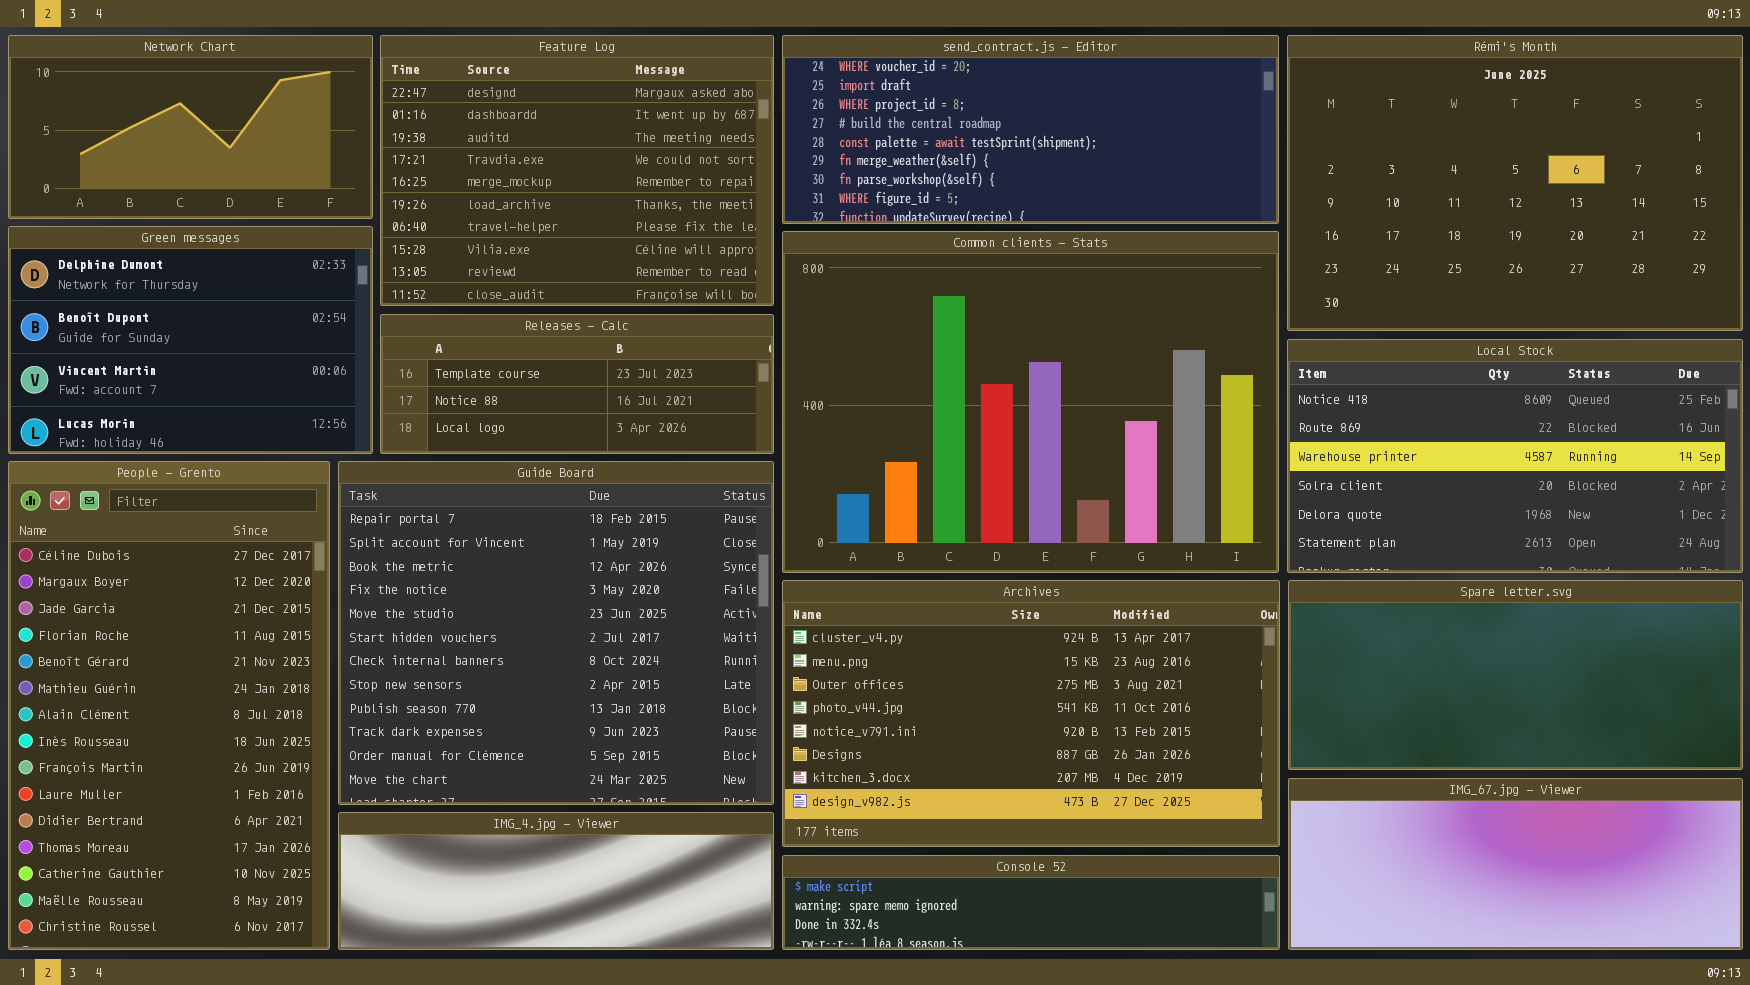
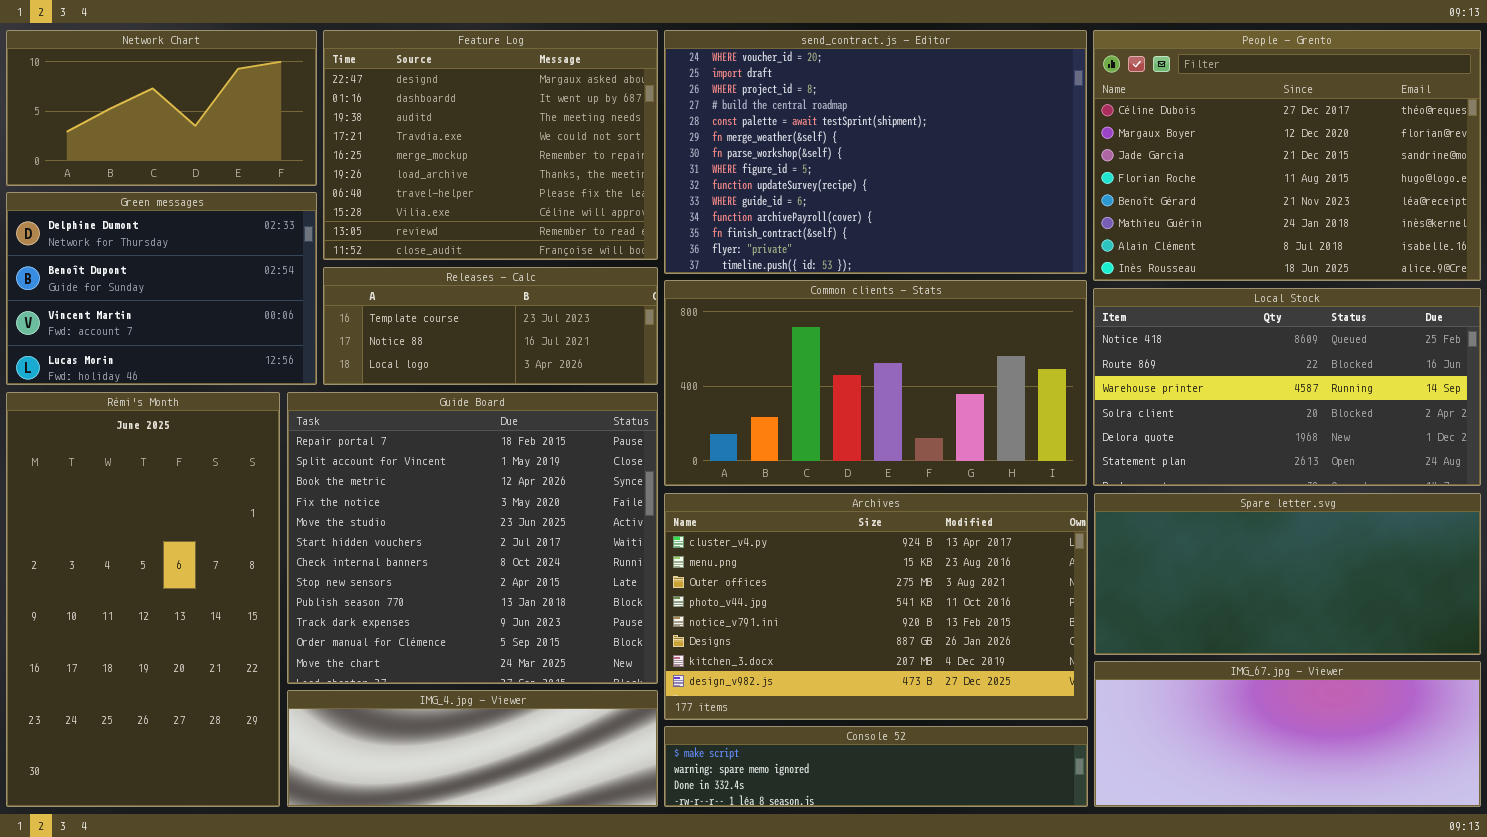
send_contract.js - Editor: [782,35,1279,224] -> [664,30,1087,274], resized
Rémi's Month: [1287,35,1743,331] -> [6,392,280,807], moved, resized
Common clients - Stats: [782,231,1279,573] -> [664,280,1087,486], resized
People - Grento: [8,461,330,950] -> [1093,30,1481,281], moved, resized

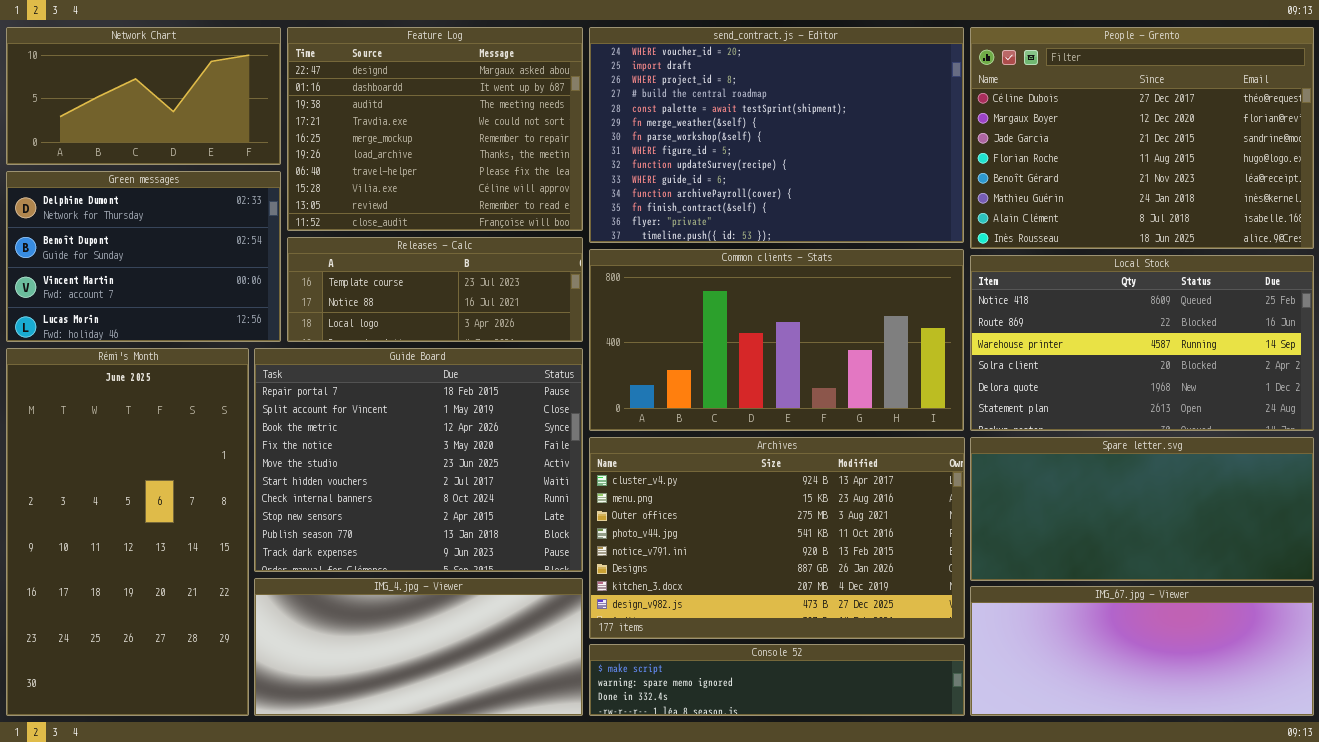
Guide Board: [287,392,658,684] -> [254,348,583,572], resized
IMG_4.jpg - Viewer: [287,690,658,807] -> [254,578,583,716], resized

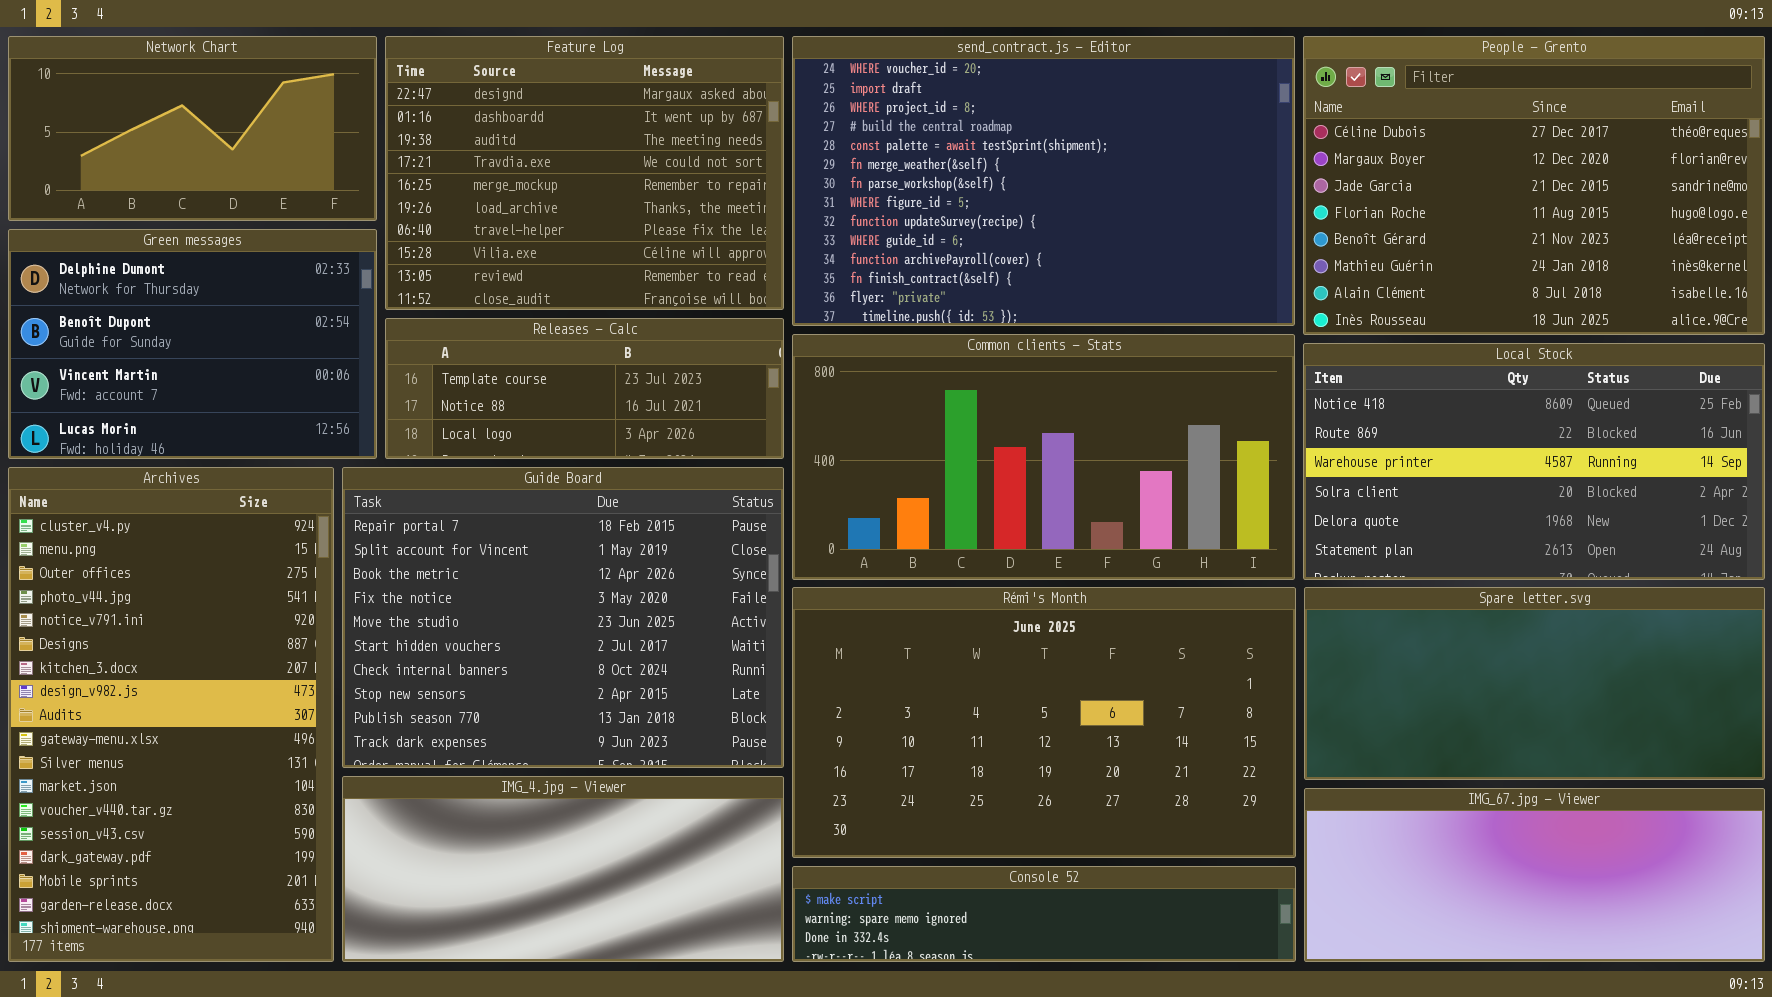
Rémi's Month: [6,348,249,716] -> [792,587,1296,858], moved, resized
Archives: [589,437,965,639] -> [8,467,334,962], moved, resized

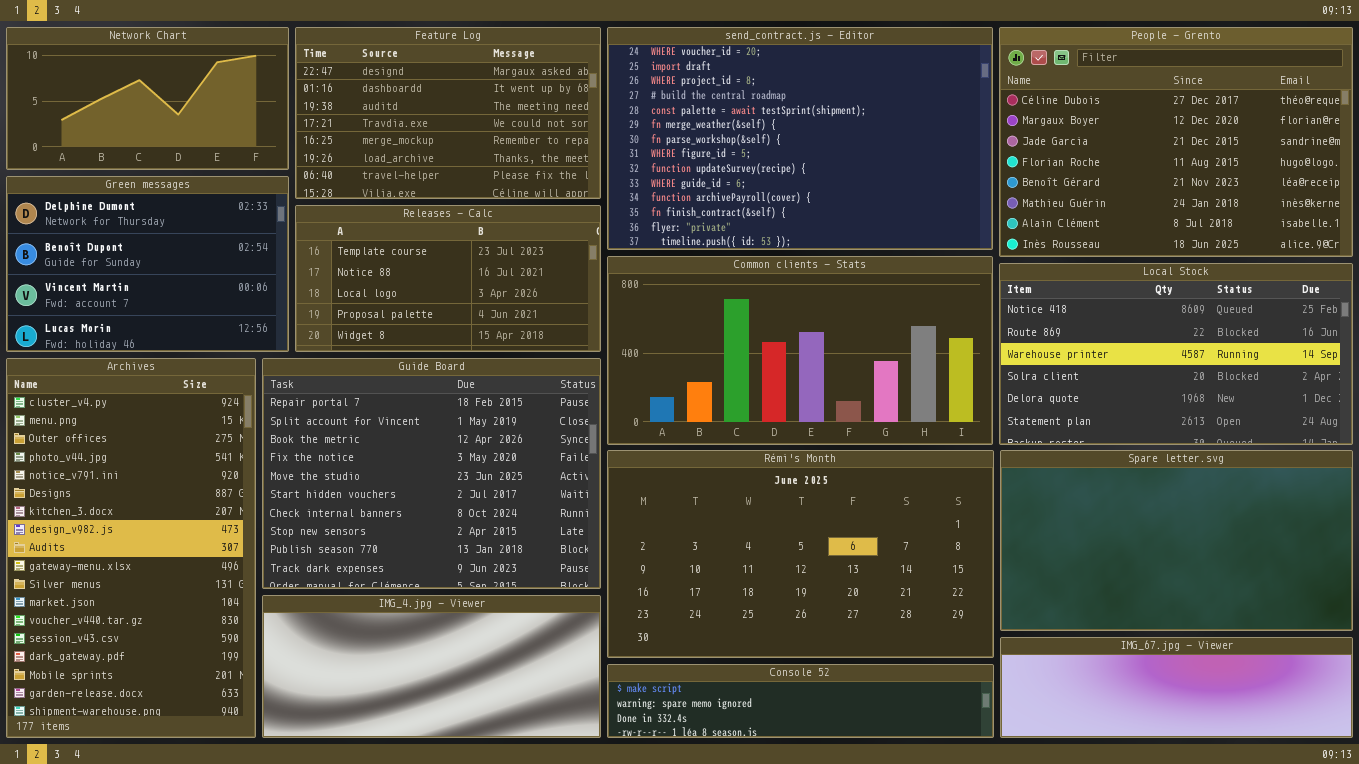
Feature Log: [385,36,784,310] -> [295,27,601,199], resized
Releases - Calc: [385,318,784,459] -> [295,205,601,352], resized
Spare letter.svg: [1304,587,1765,780] -> [1000,450,1353,631], resized
IMG_67.jpg - Viewer: [1304,788,1765,962] -> [1000,637,1353,738], resized

